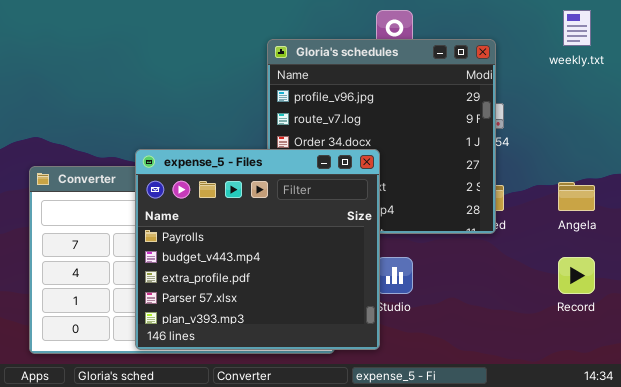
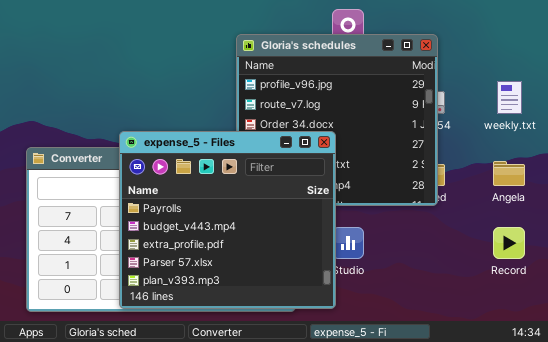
weekly.txt: [563,10,591,46] -> [497,81,522,114], moved

